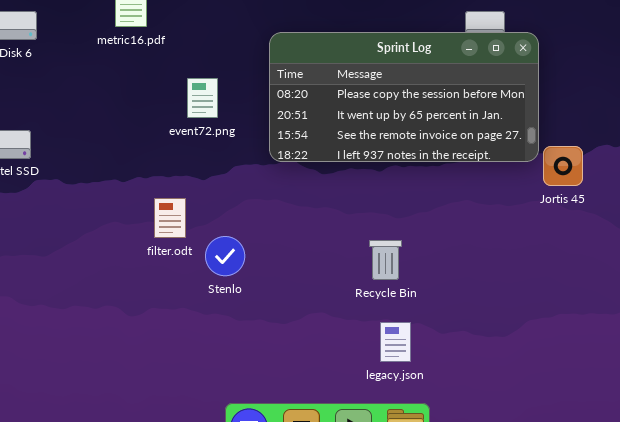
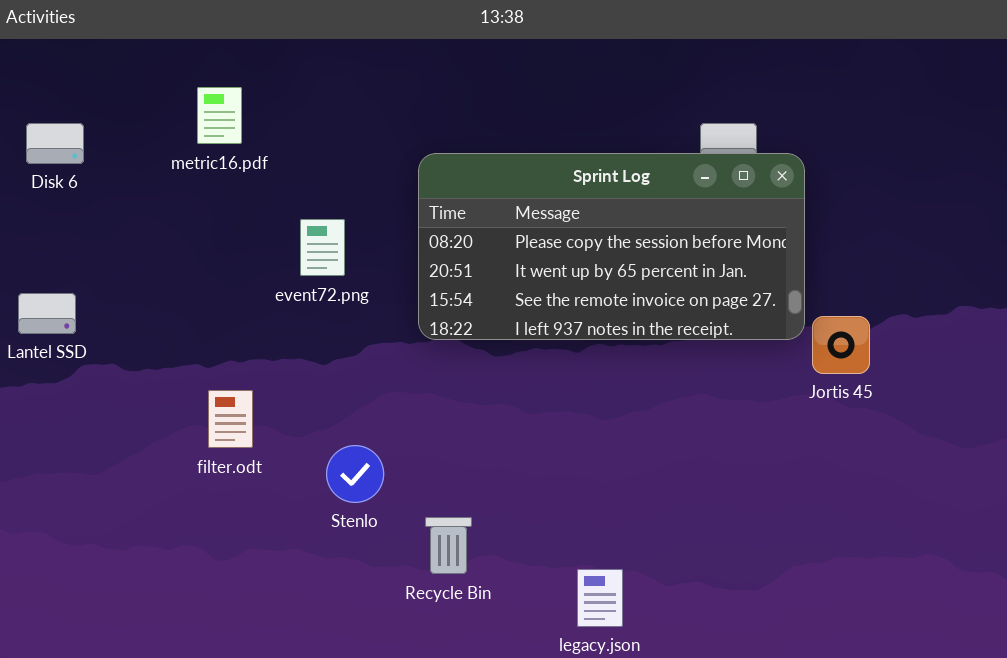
filter.odt: [154,198,186,238] -> [208,390,253,448], moved
Recycle Bin: [369,240,402,280] -> [425,517,472,574], moved

